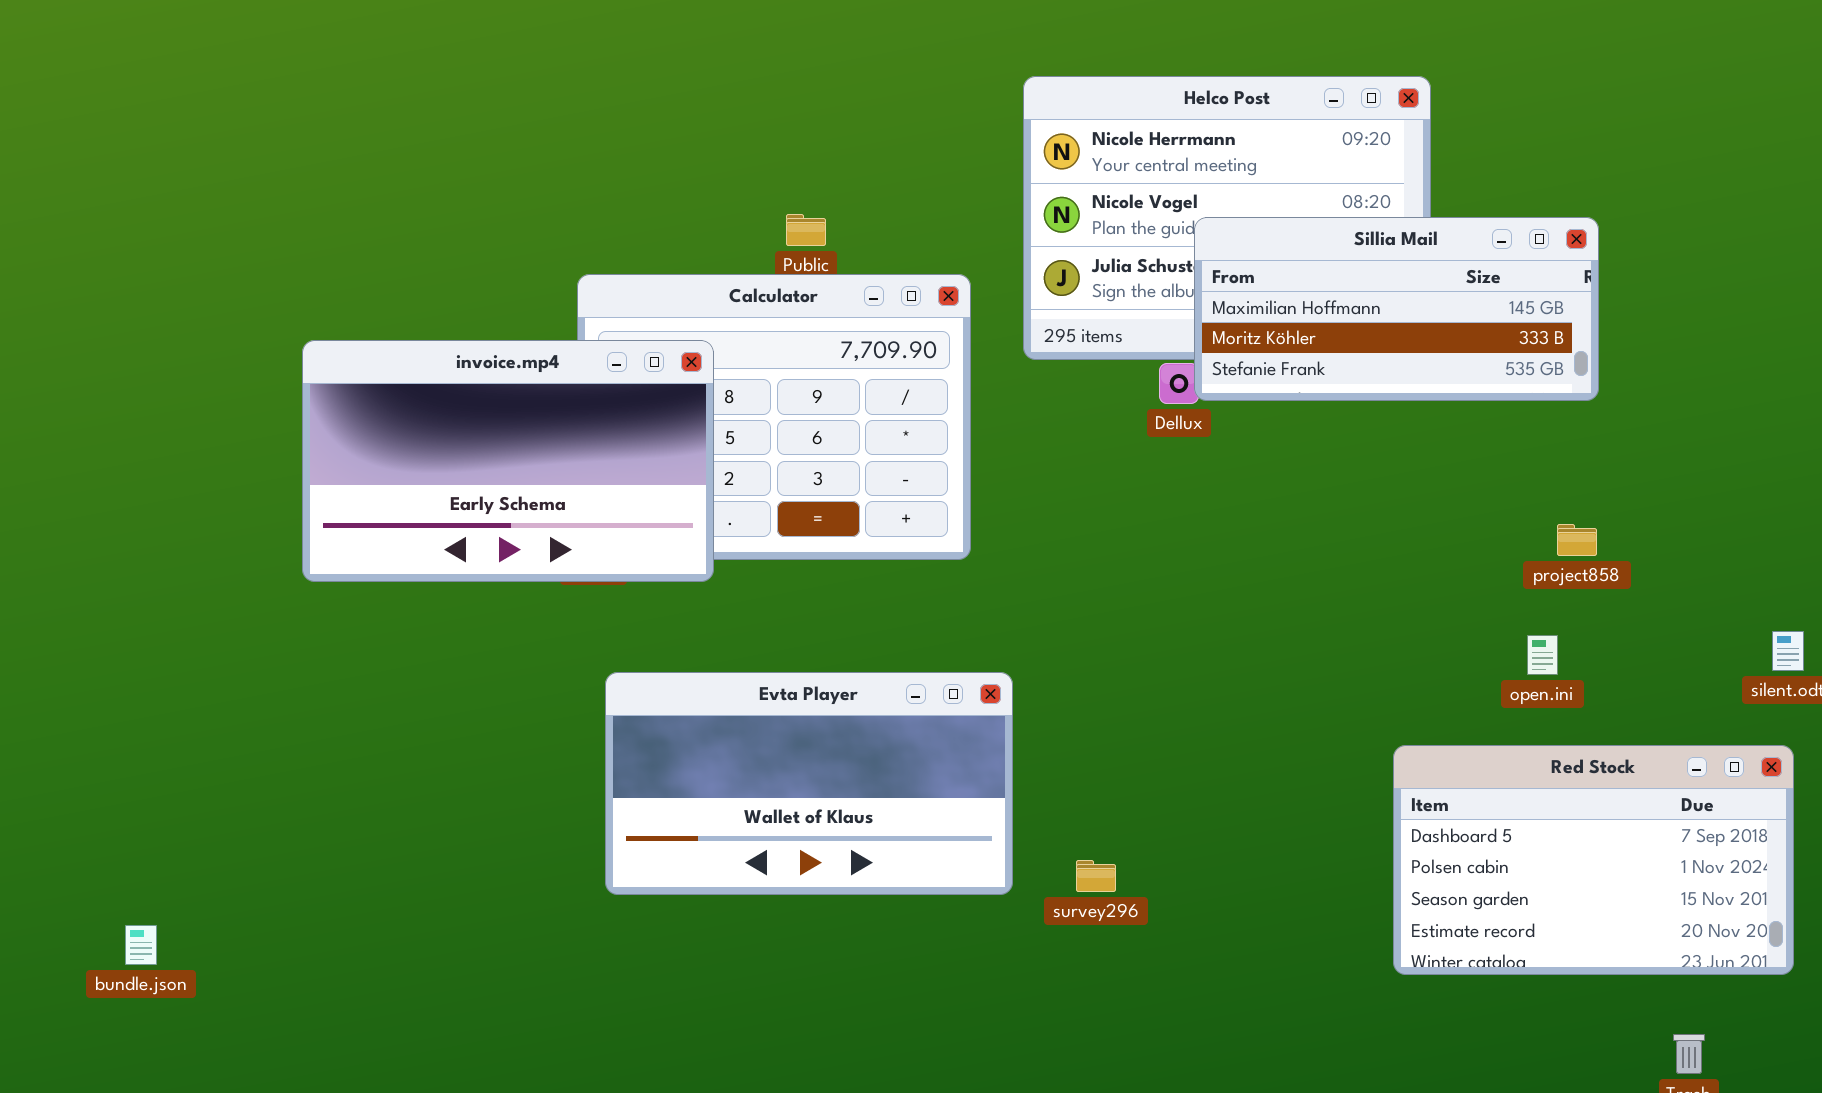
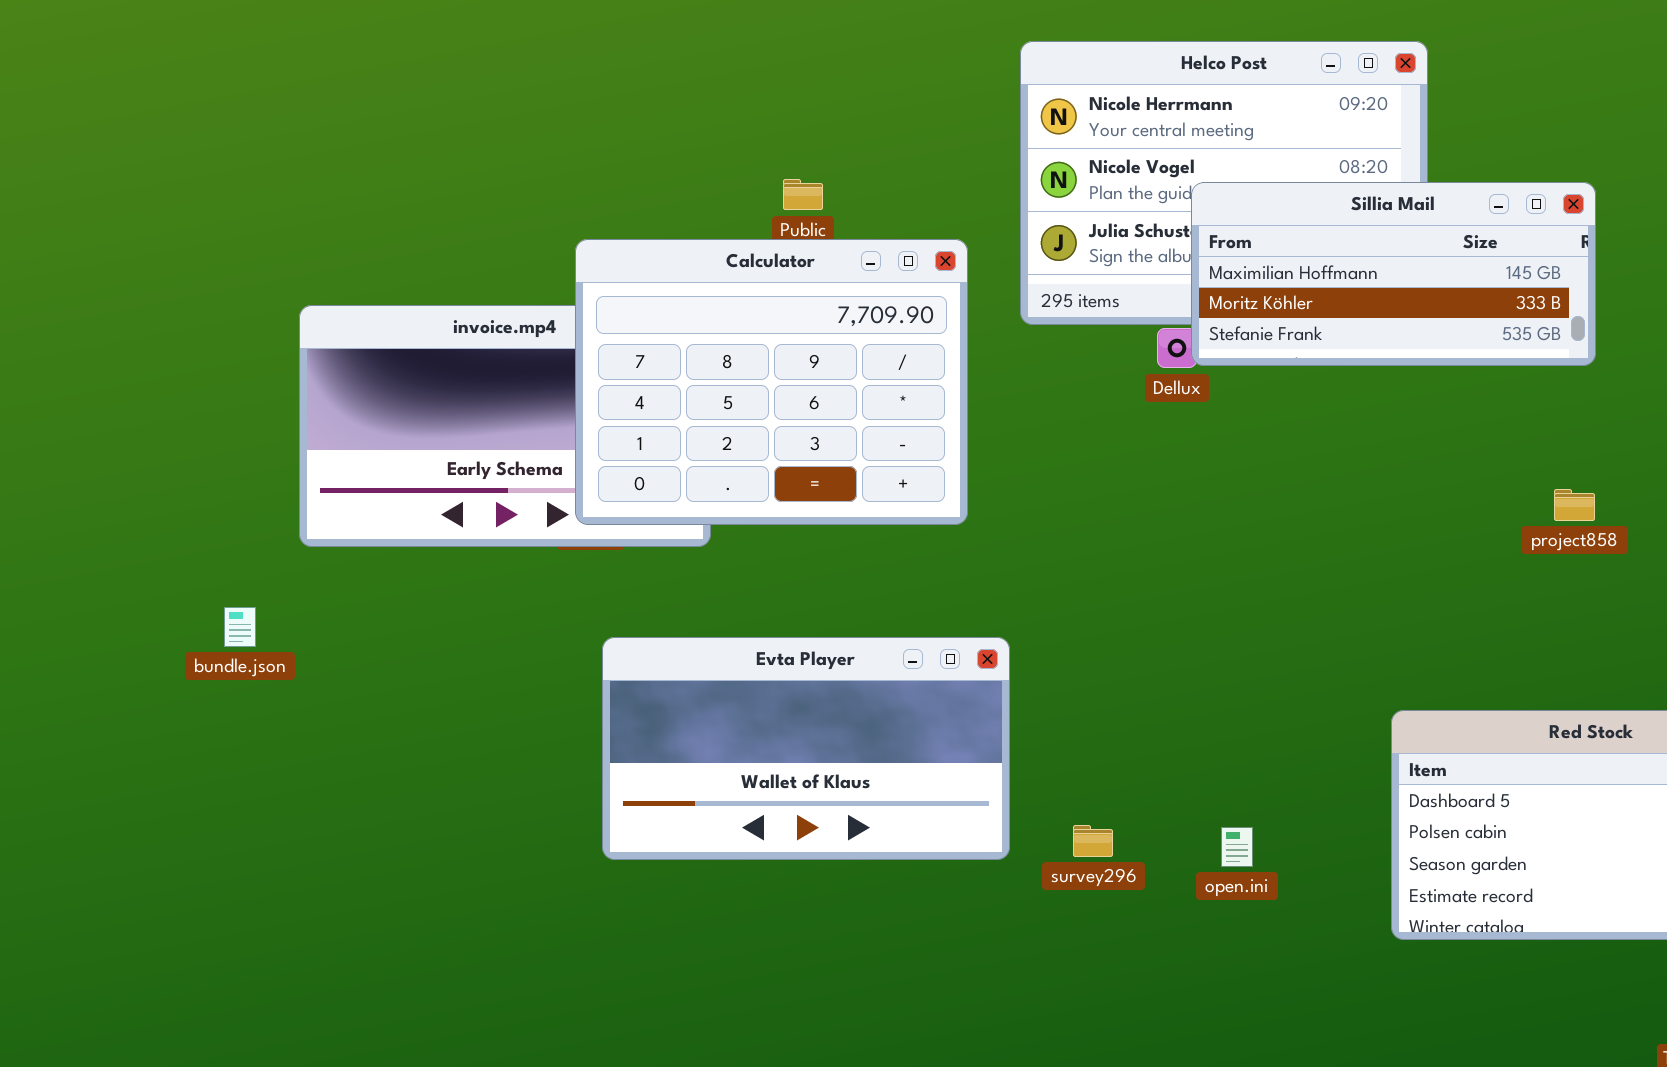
Calculator: [577,274,971,560] -> [575,239,968,525], raised
open.ini: [1527,635,1558,675] -> [1221,827,1253,867], moved
bundle.json: [125,925,157,965] -> [224,607,256,647], moved

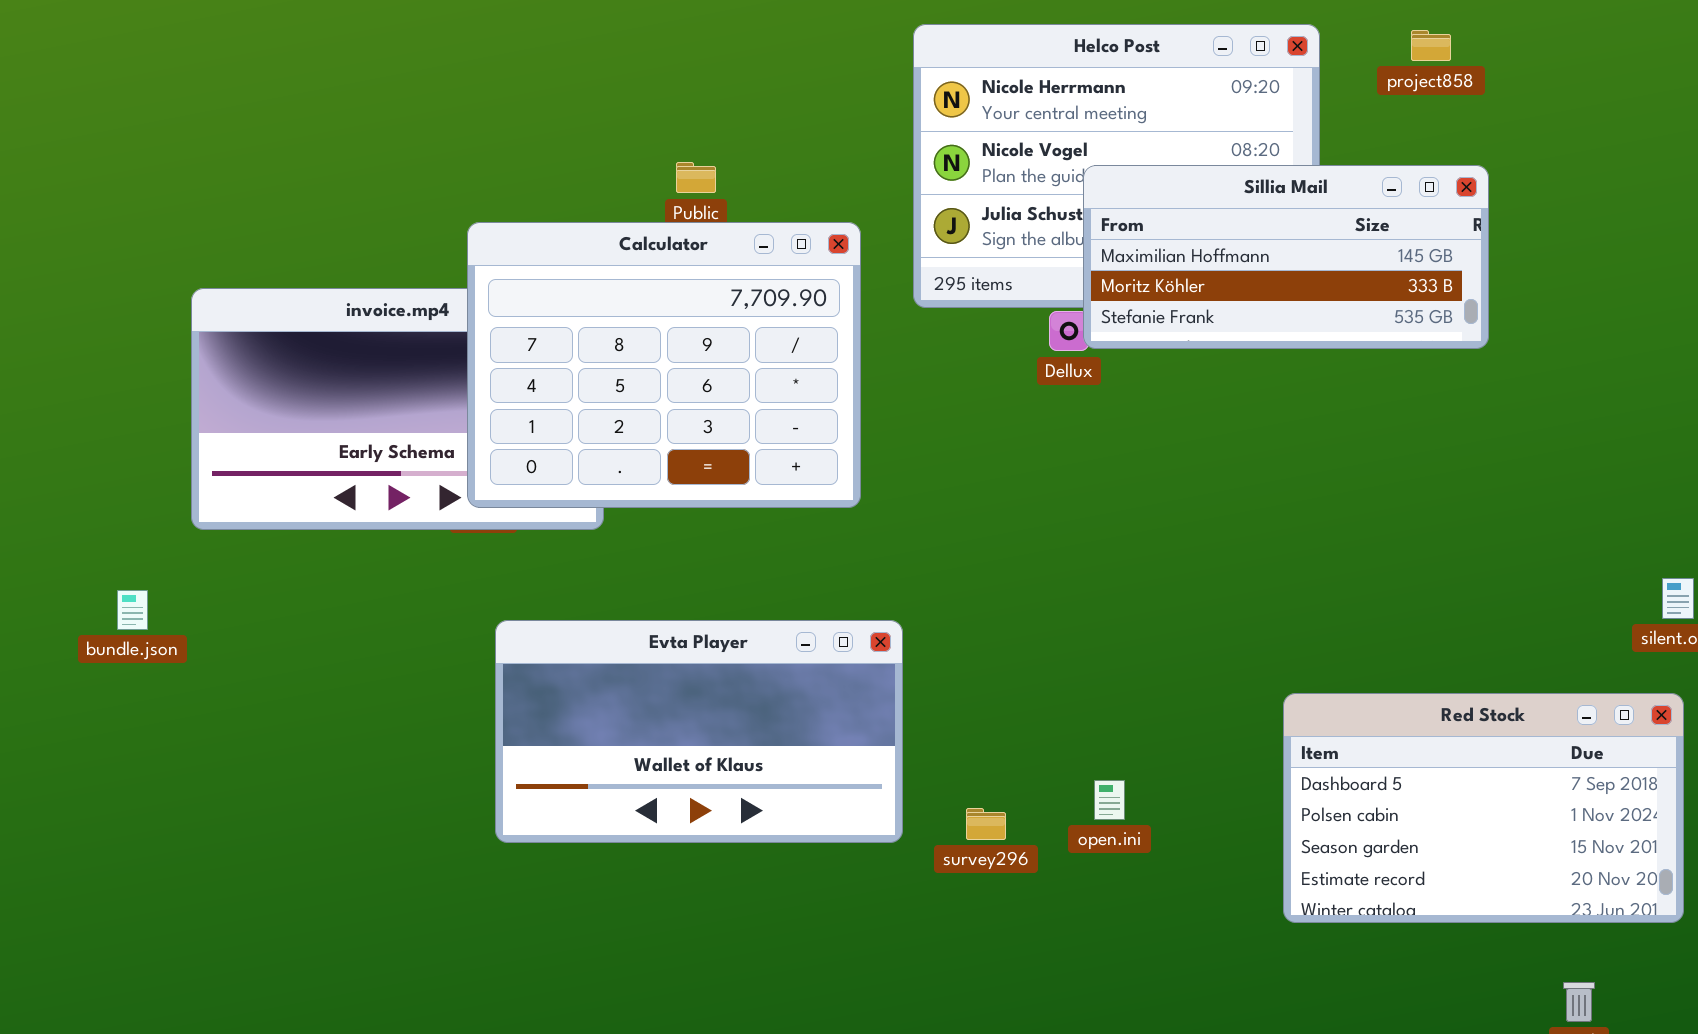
project858: [1554,489,1595,521] -> [1411,30,1451,61], moved
open.ini: [1221,827,1253,867] -> [1094,780,1125,820], moved

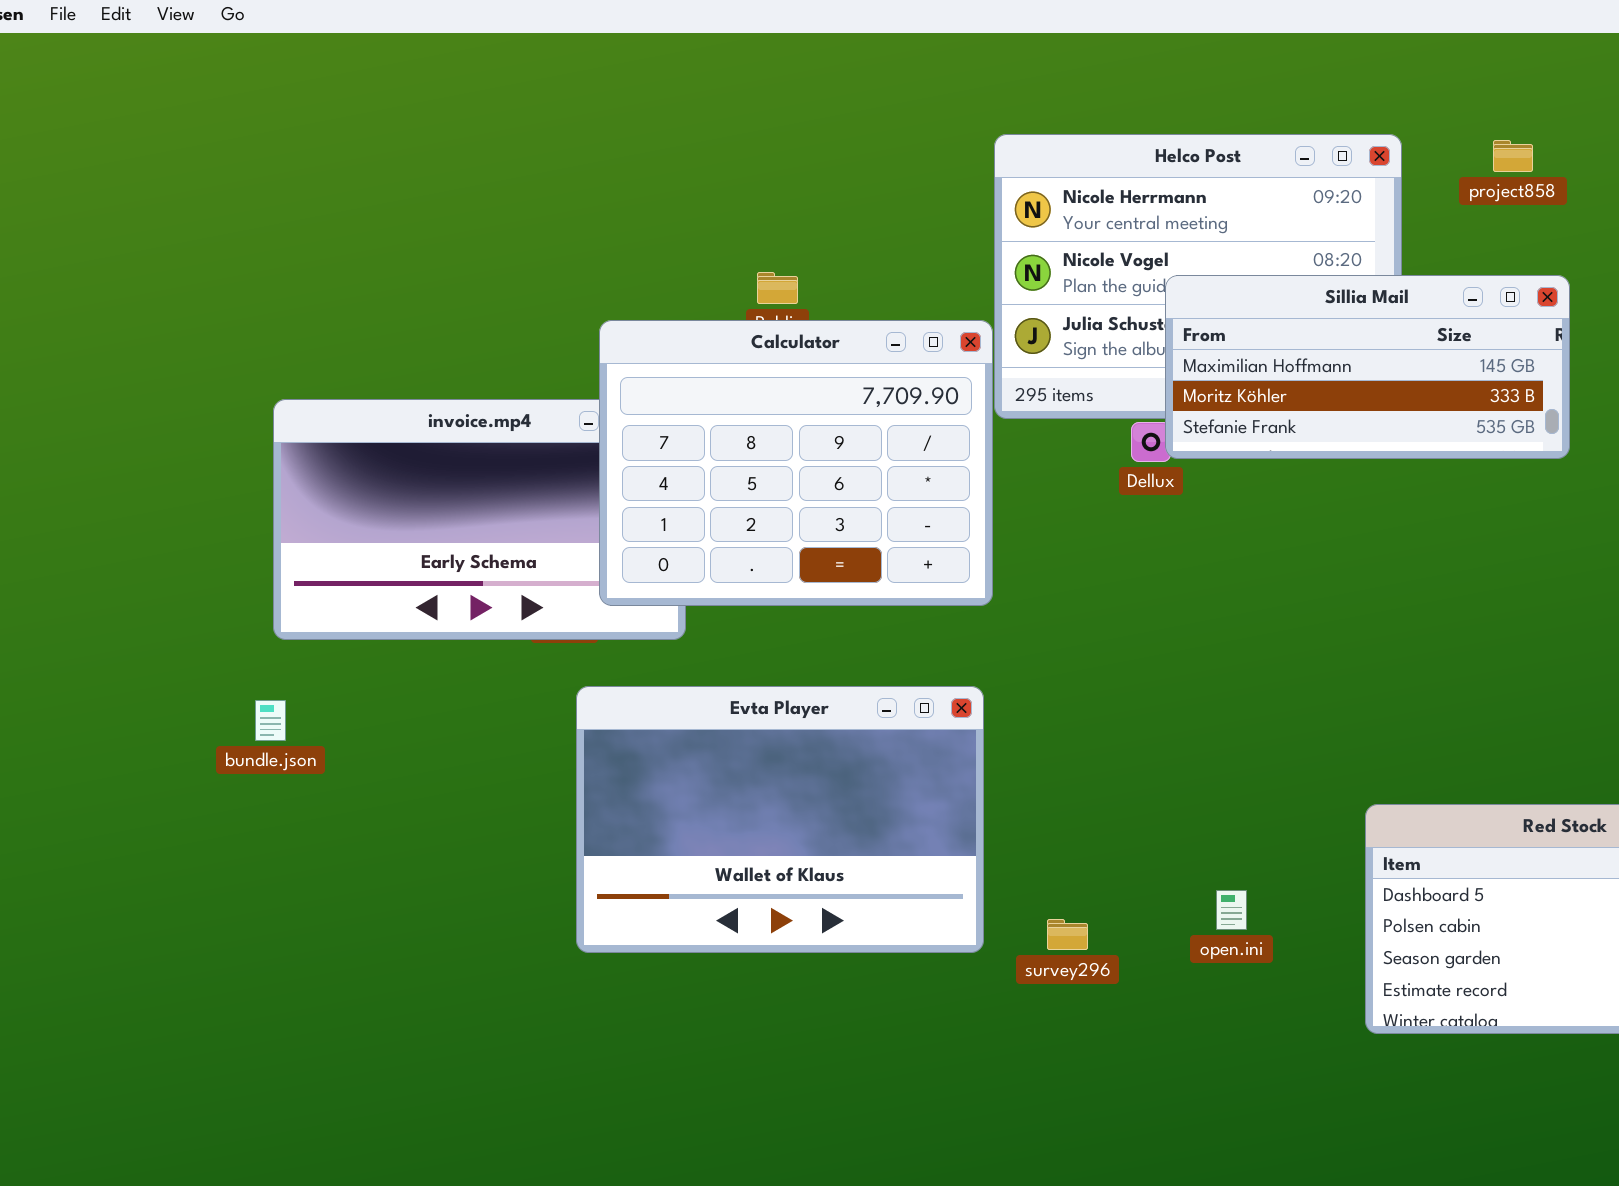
Calculator: [467,222,861,508] -> [599,320,993,606], moved
bundle.json: [117,590,148,630] -> [255,700,286,741], moved
Evta Player: [495,620,903,843] -> [576,686,984,953], resized
open.ini: [1094,780,1125,820] -> [1216,890,1247,930], moved

